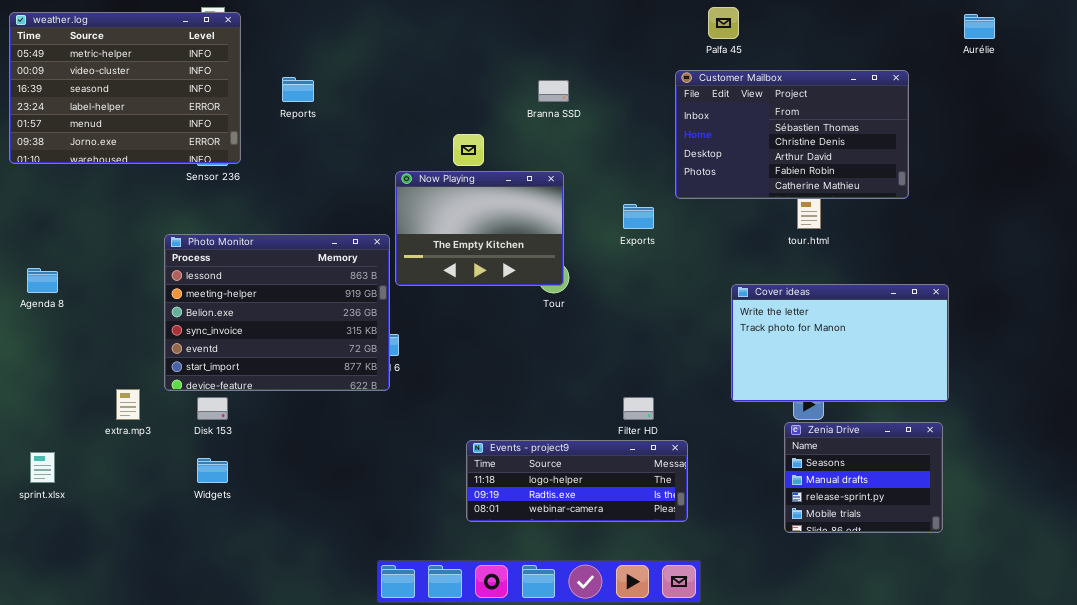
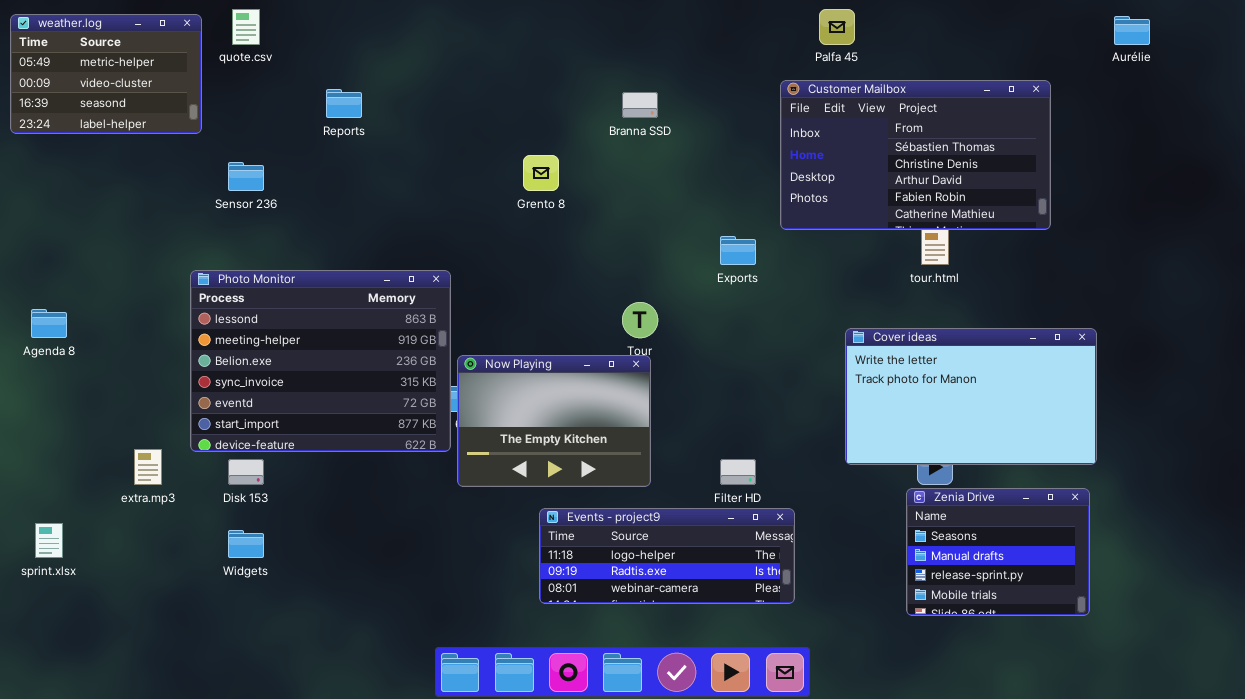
weather.log: [9,12,241,164] -> [10,14,202,134], resized
Now Playing: [395,171,564,286] -> [457,355,651,487], moved

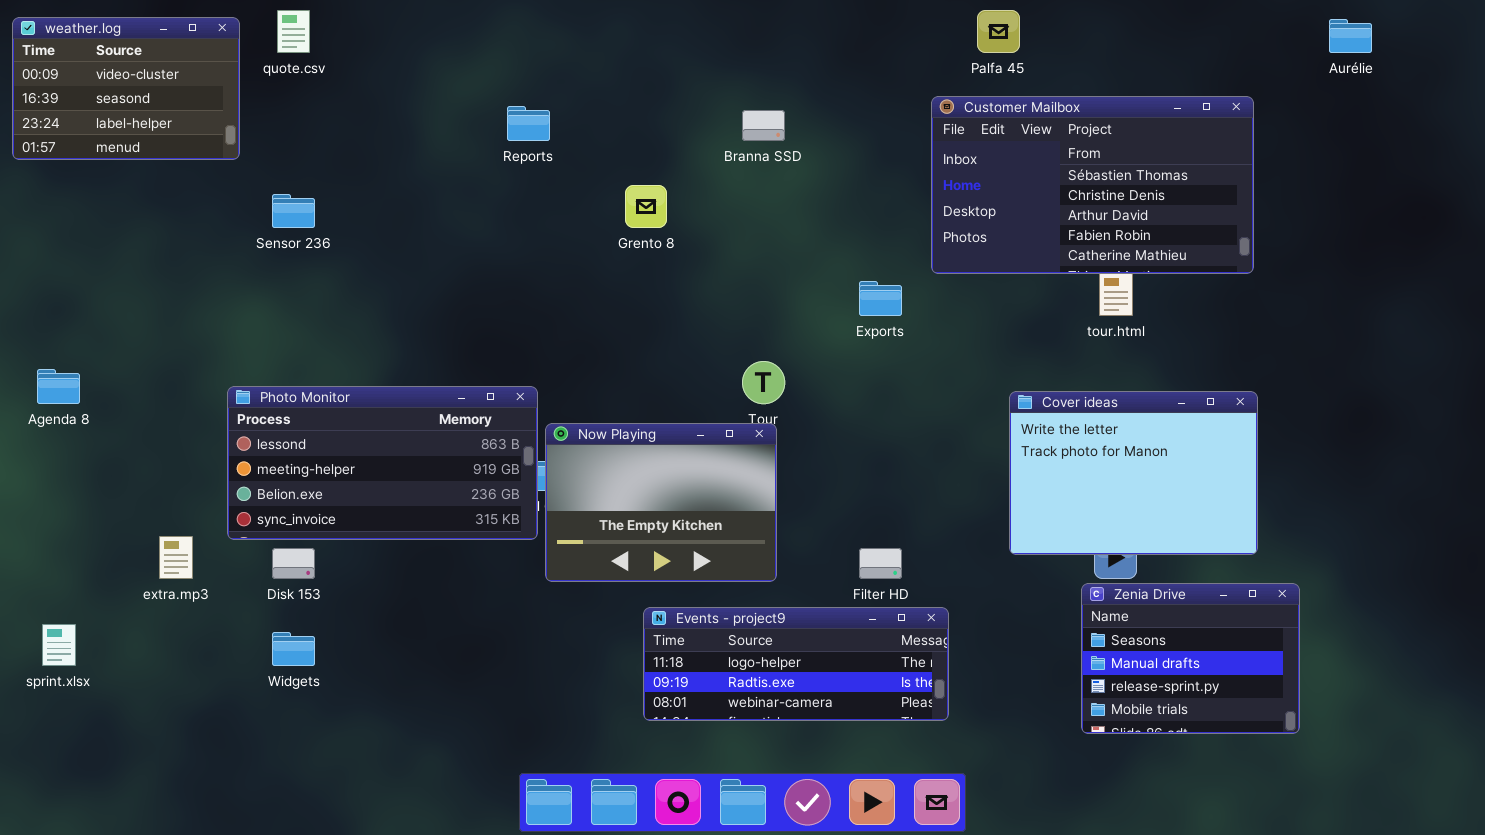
weather.log: [10,14,202,134] -> [12,17,240,160], scrolled down 1 row
Reports: [326,89,362,118] -> [507,106,550,141], moved
Photo Monitor: [190,270,451,452] -> [227,386,538,540], resized
Cover ideas: [845,328,1097,465] -> [1009,391,1258,555], resized

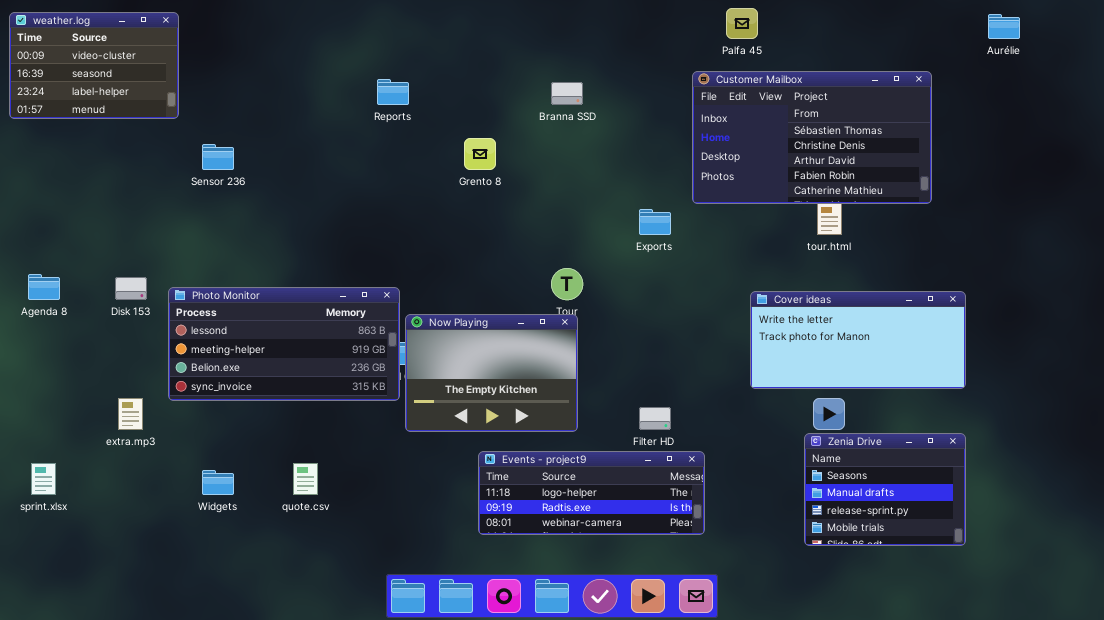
quote.csv: [277,10,310,53] -> [293,463,318,495], moved
Cover ideas: [1009,391,1258,555] -> [750,291,966,389], resized
Disk 153: [272,548,315,579] -> [115,277,147,300], moved

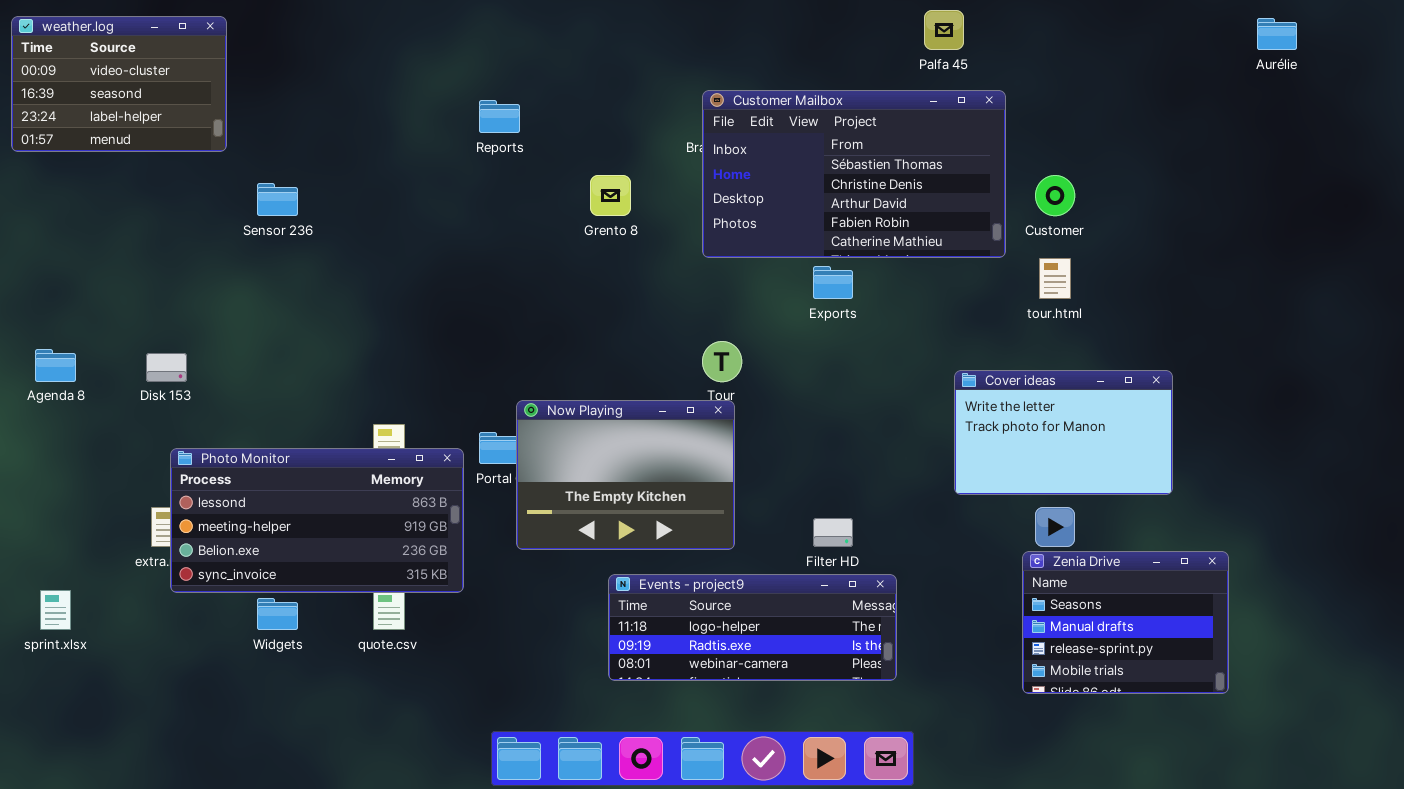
Customer Mailbox: [692,71,932,204] -> [702,90,1006,258], moved
Photo Monitor: [168,287,400,401] -> [170,448,464,593], moved
Cover ideas: [750,291,966,389] -> [954,370,1173,495], resized

